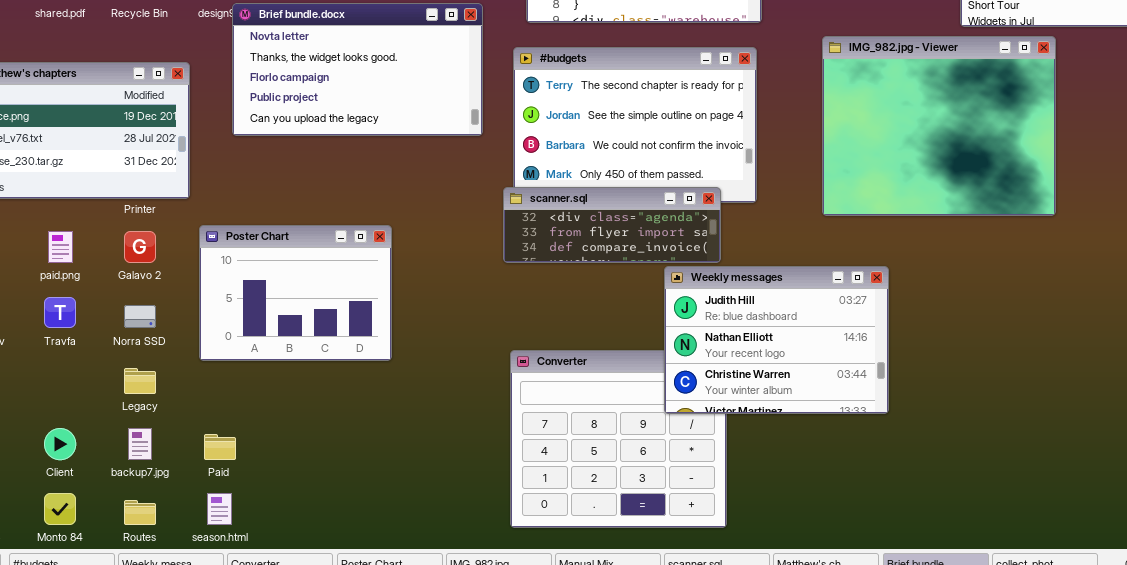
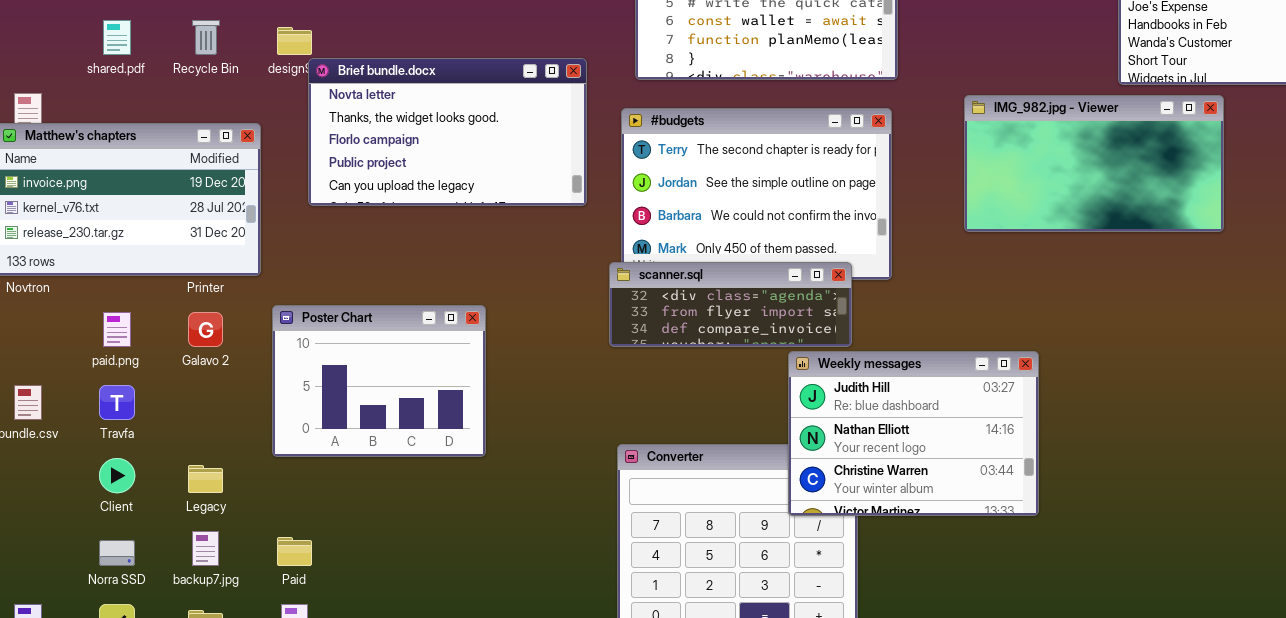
IMG_982.jpg - Viewer: [822,36,1056,216] -> [964,95,1224,232], resized
Norra SSD: [124,305,156,328] -> [99,540,135,566], moved
Client: [44,428,76,460] -> [99,458,135,493], moved

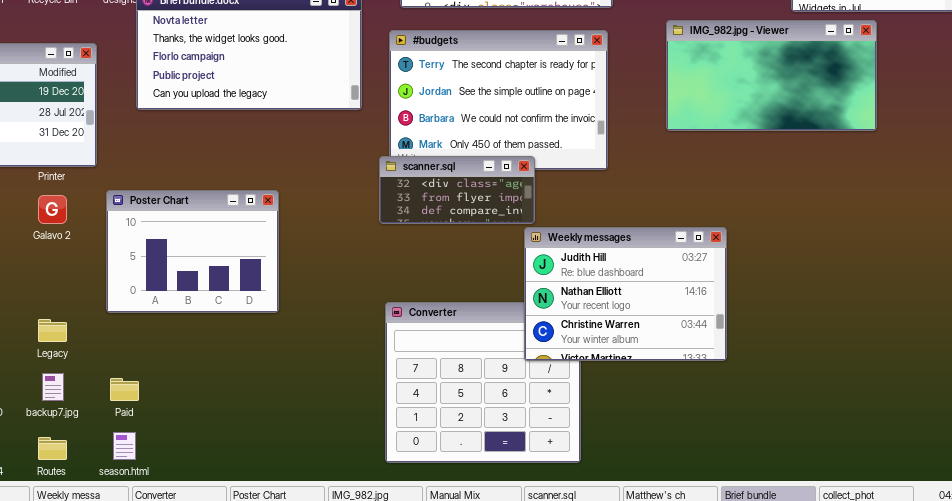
scanner.sql: [609,262,852,347] -> [379,156,535,224], resized

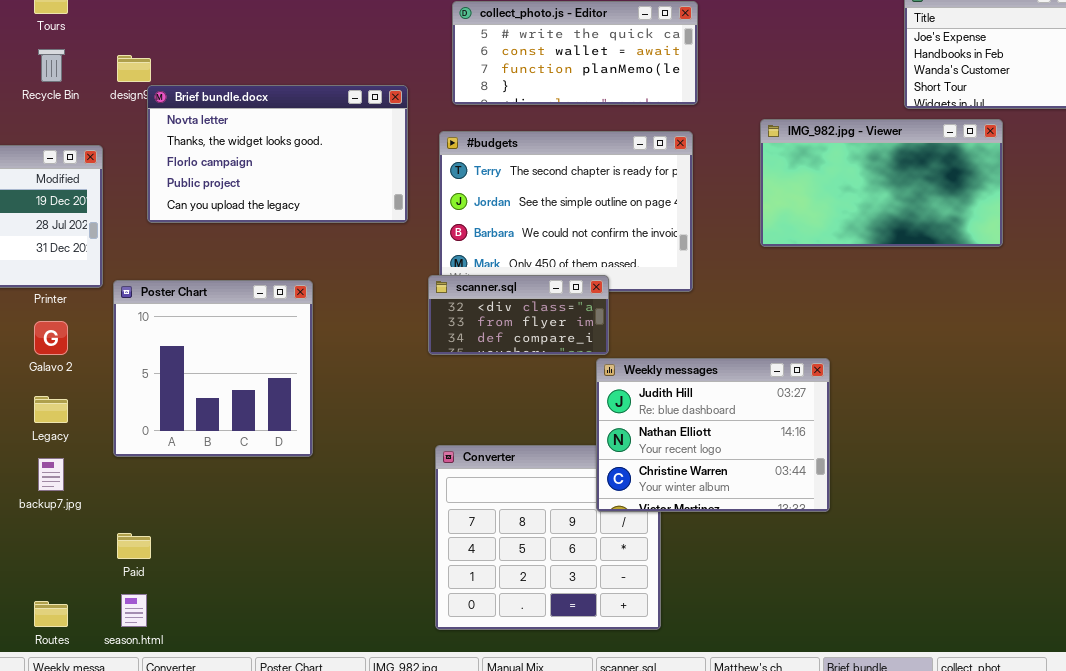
Poster Chart: [106,190,279,313] -> [113,280,313,457], resized
Legacy: [38,319,67,342] -> [34,396,68,423], moved
backup7.jpg: [42,373,64,401] -> [38,458,64,491], moved

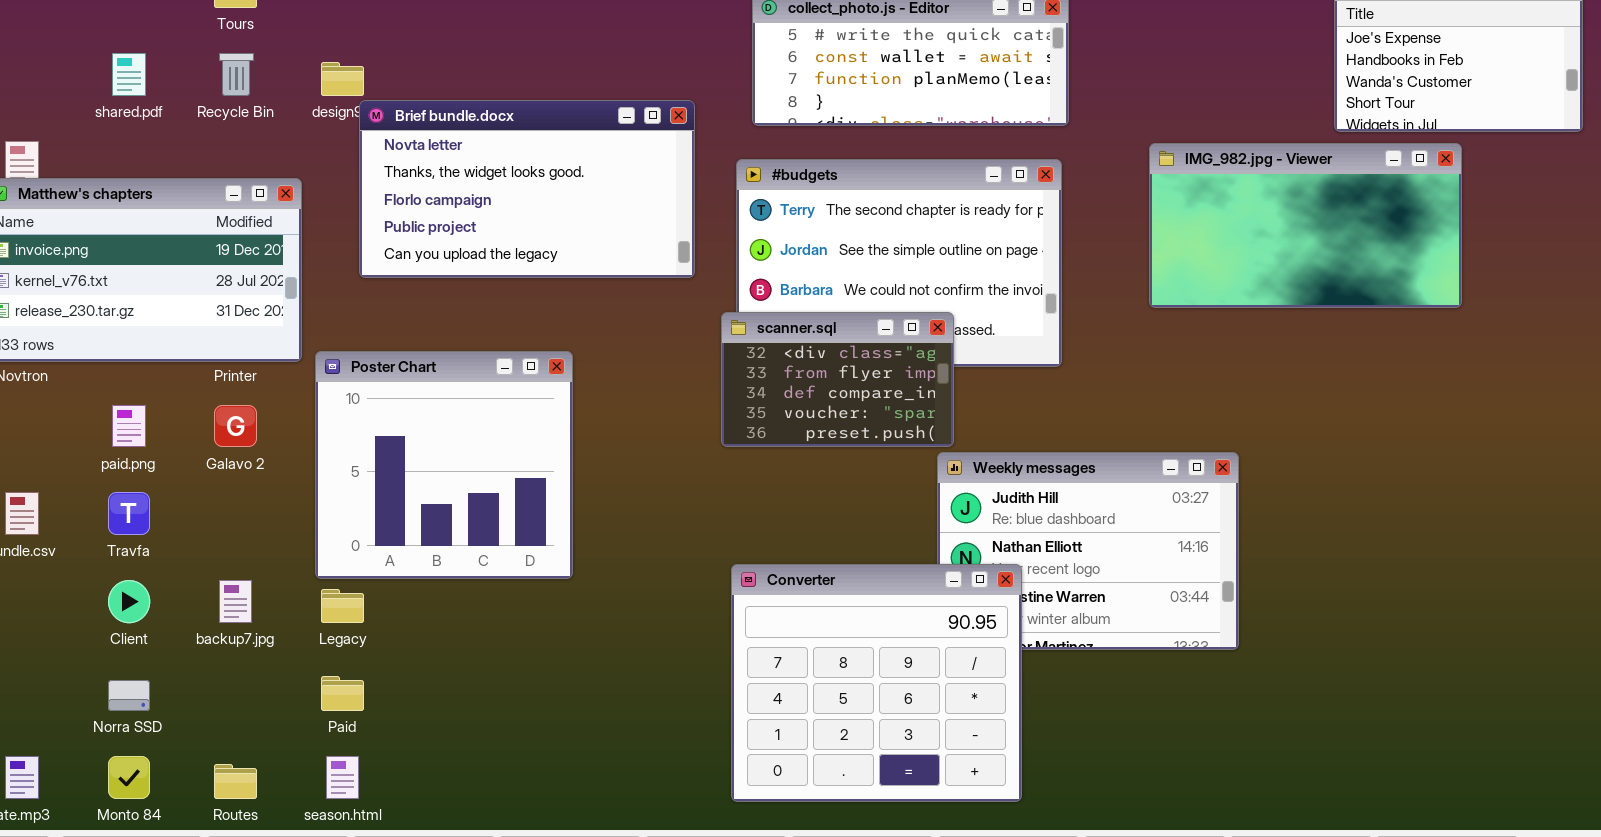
scanner.sql: [428,275,609,355] -> [721,312,954,447], resized
Legacy: [34,396,68,423] -> [321,589,364,623], moved
Converter: [435,445,661,630] -> [731,564,1022,802], raised

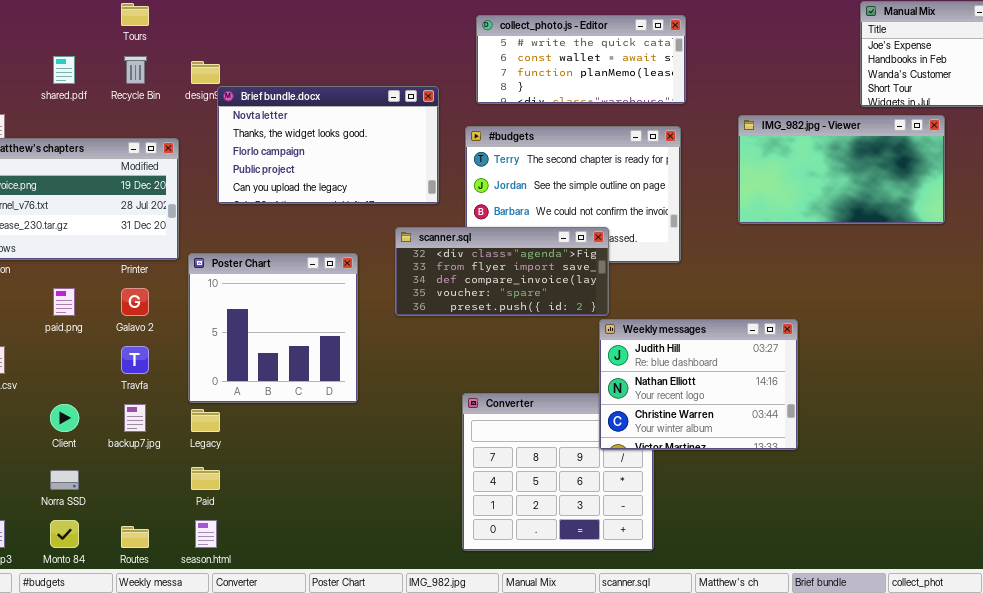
scanner.sql: [721,312,954,447] -> [395,227,609,316], resized
Weekly messages: [937,452,1239,650] -> [599,319,798,450], raised
Travfa: [108,492,150,535] -> [121,346,149,374], moved

